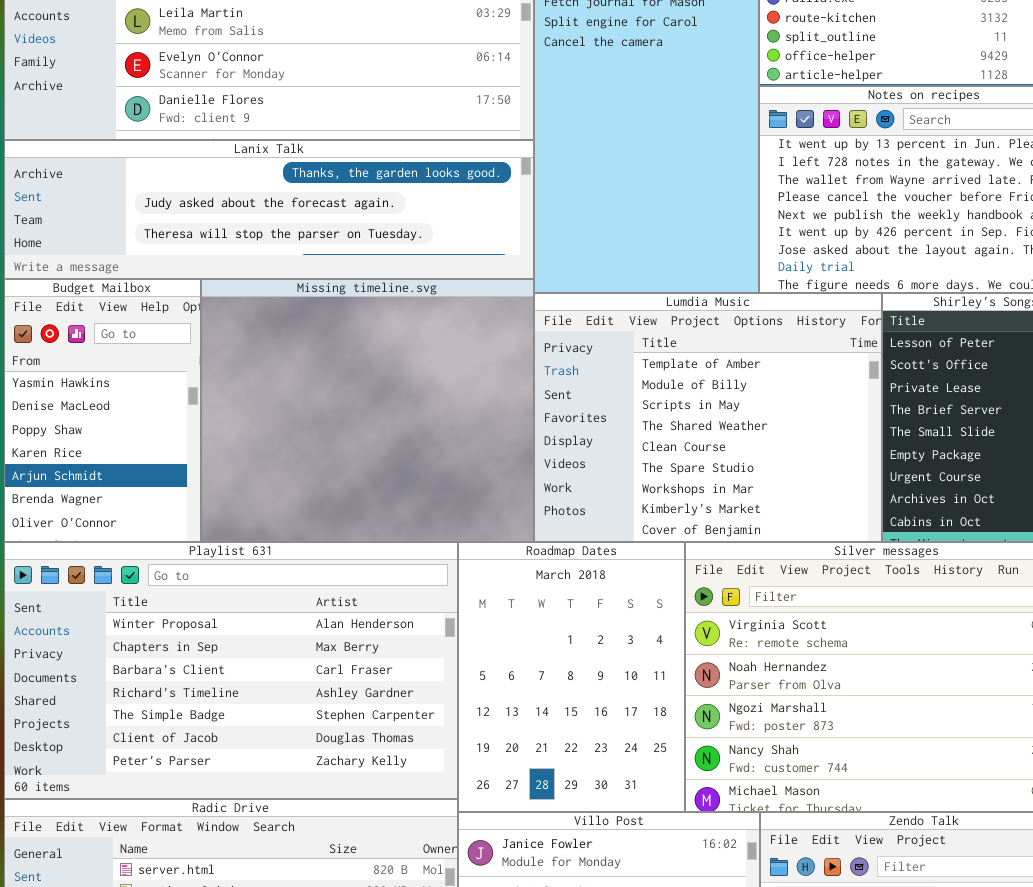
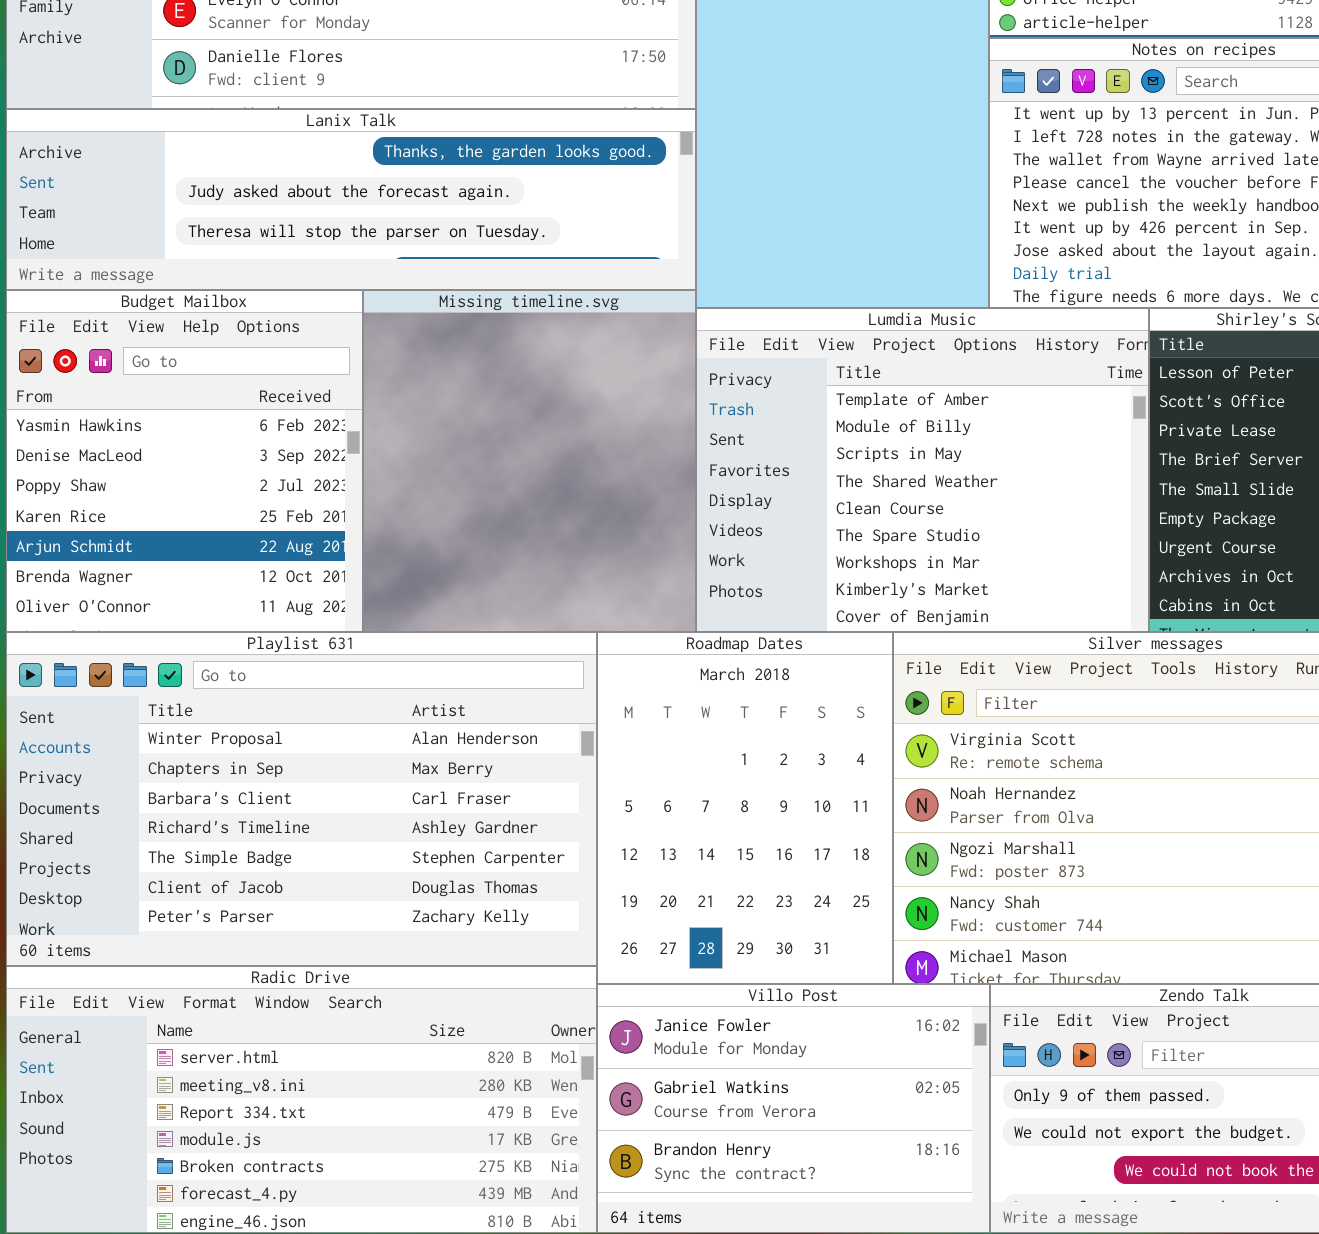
Budget Mailbox: [4,279,201,542] -> [6,290,363,632], resized
Missing timeline.svg: [201,279,534,542] -> [363,290,696,632], resized

